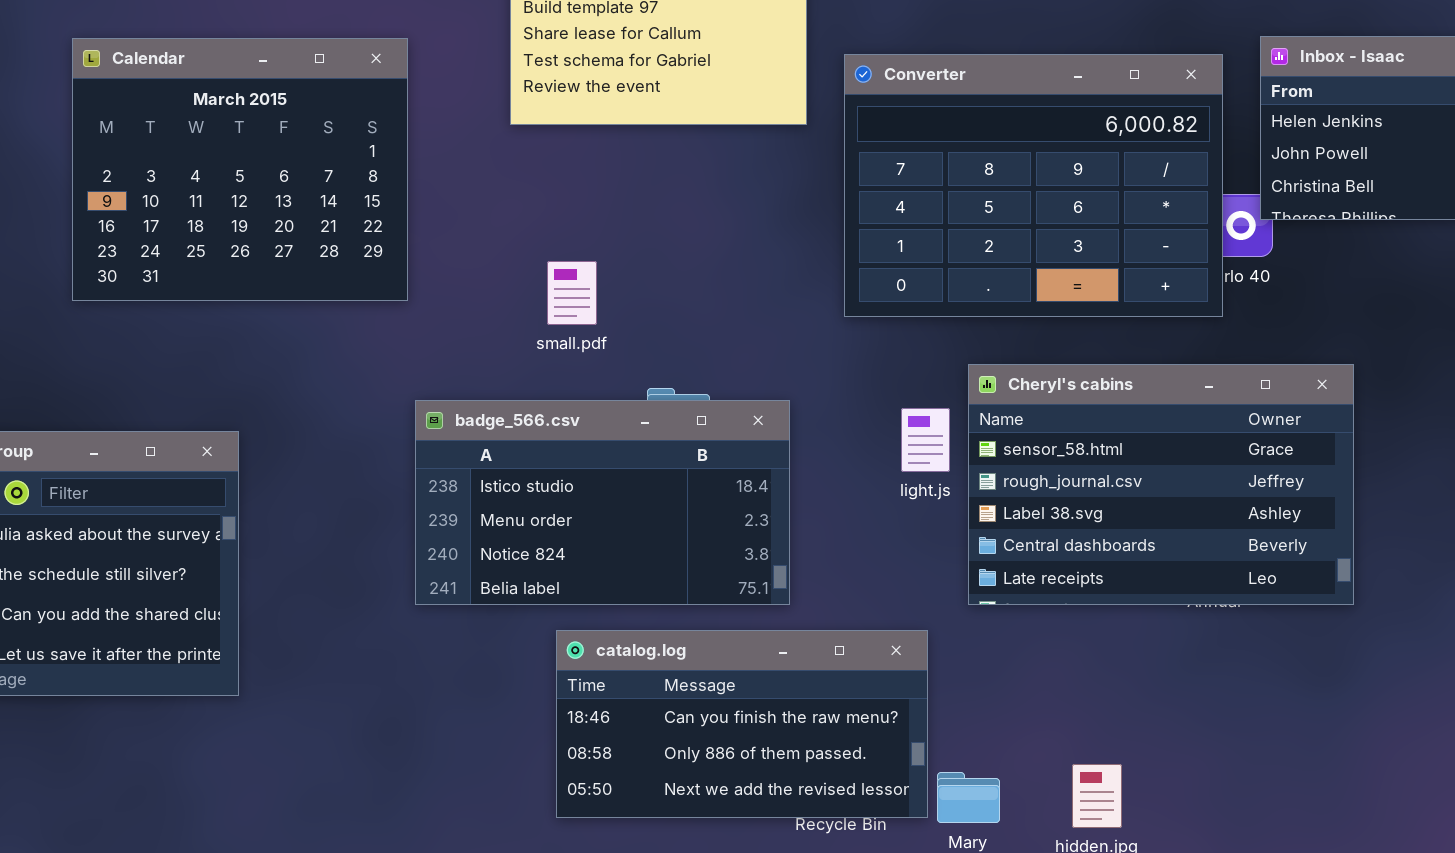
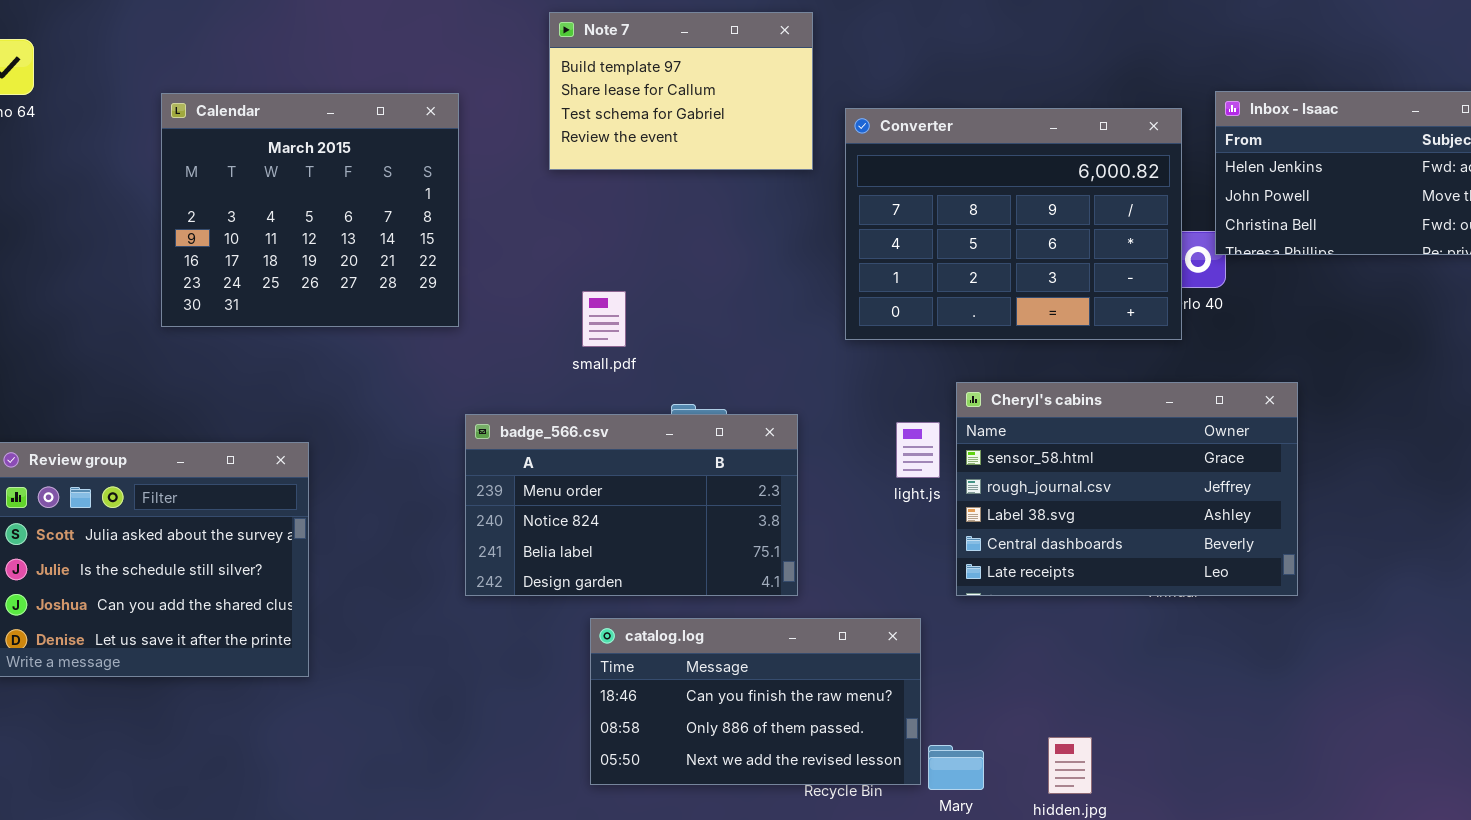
badge_566.csv: [415,400,790,605] -> [465,414,798,596], scrolled down 1 row

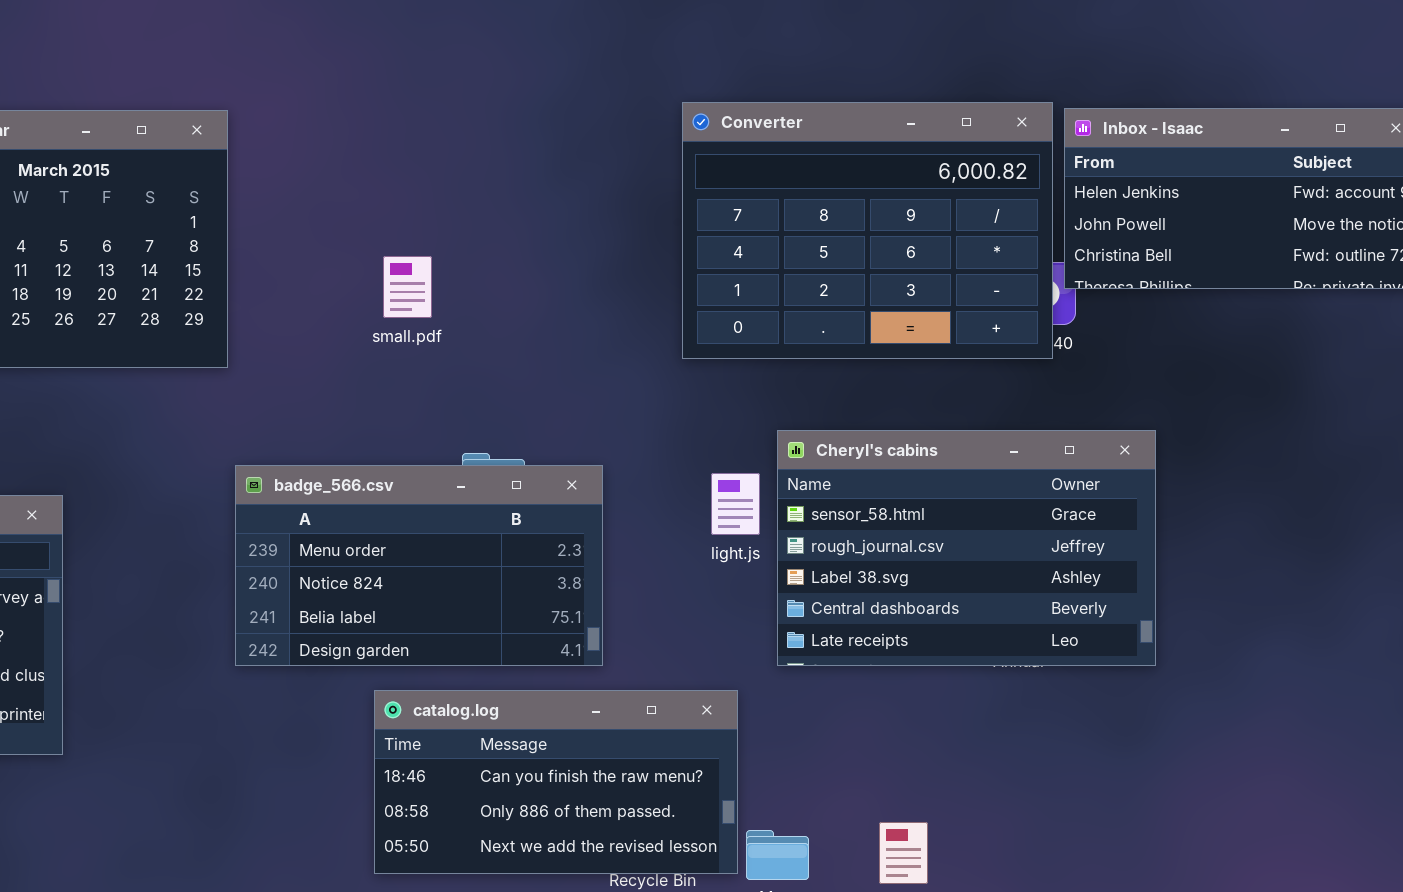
Note 7: [549,12,813,170] -> none, closed
Converter: [845,108,1182,340] -> [682,102,1053,359], moved
small.pdf: [582,291,626,347] -> [383,256,432,318], moved

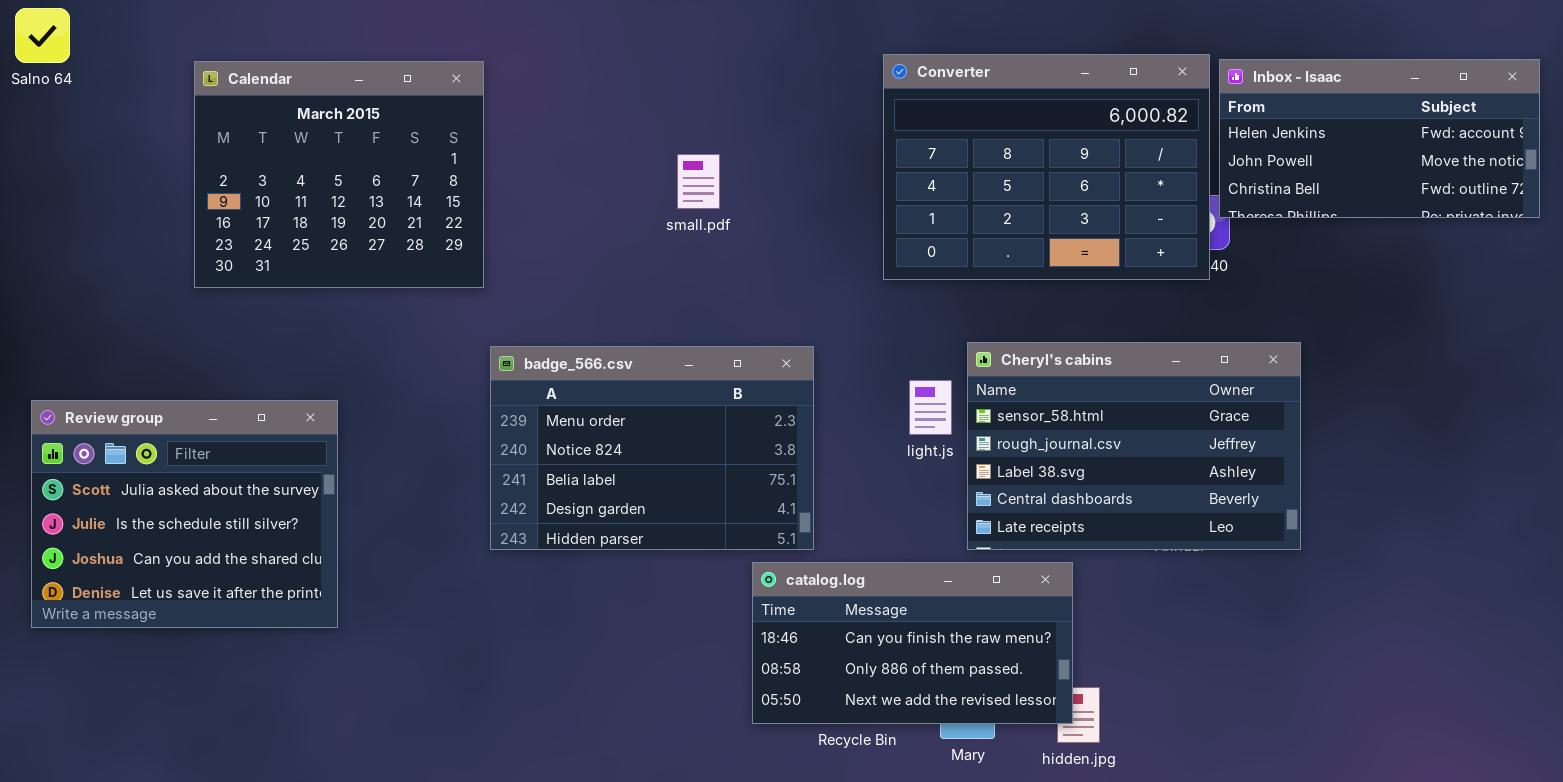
small.pdf: [383,256,432,318] -> [677,154,720,209], moved
badge_566.csv: [235,465,603,666] -> [490,346,814,550], resized
catalog.log: [374,690,738,874] -> [752,562,1073,724], moved

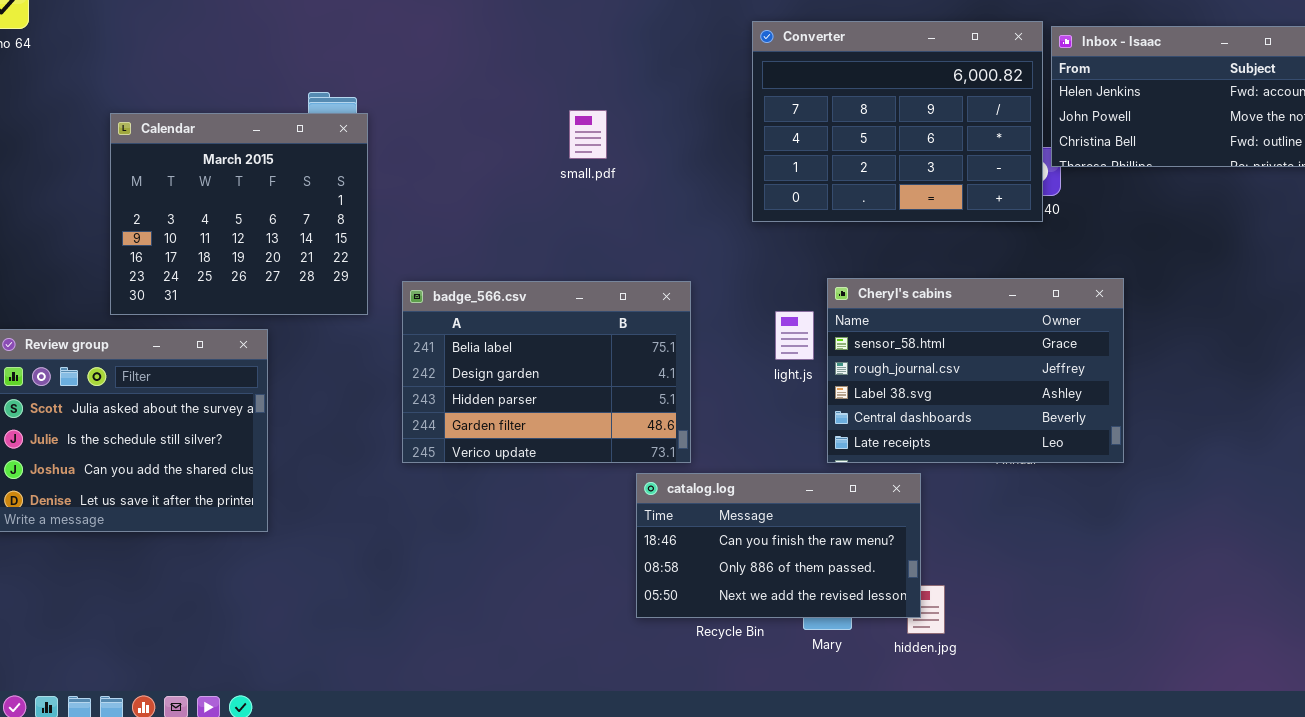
Calendar: [194,61,484,288] -> [110,113,368,315], moved
badge_566.csv: [490,346,814,550] -> [402,281,691,463], scrolled down 2 rows

